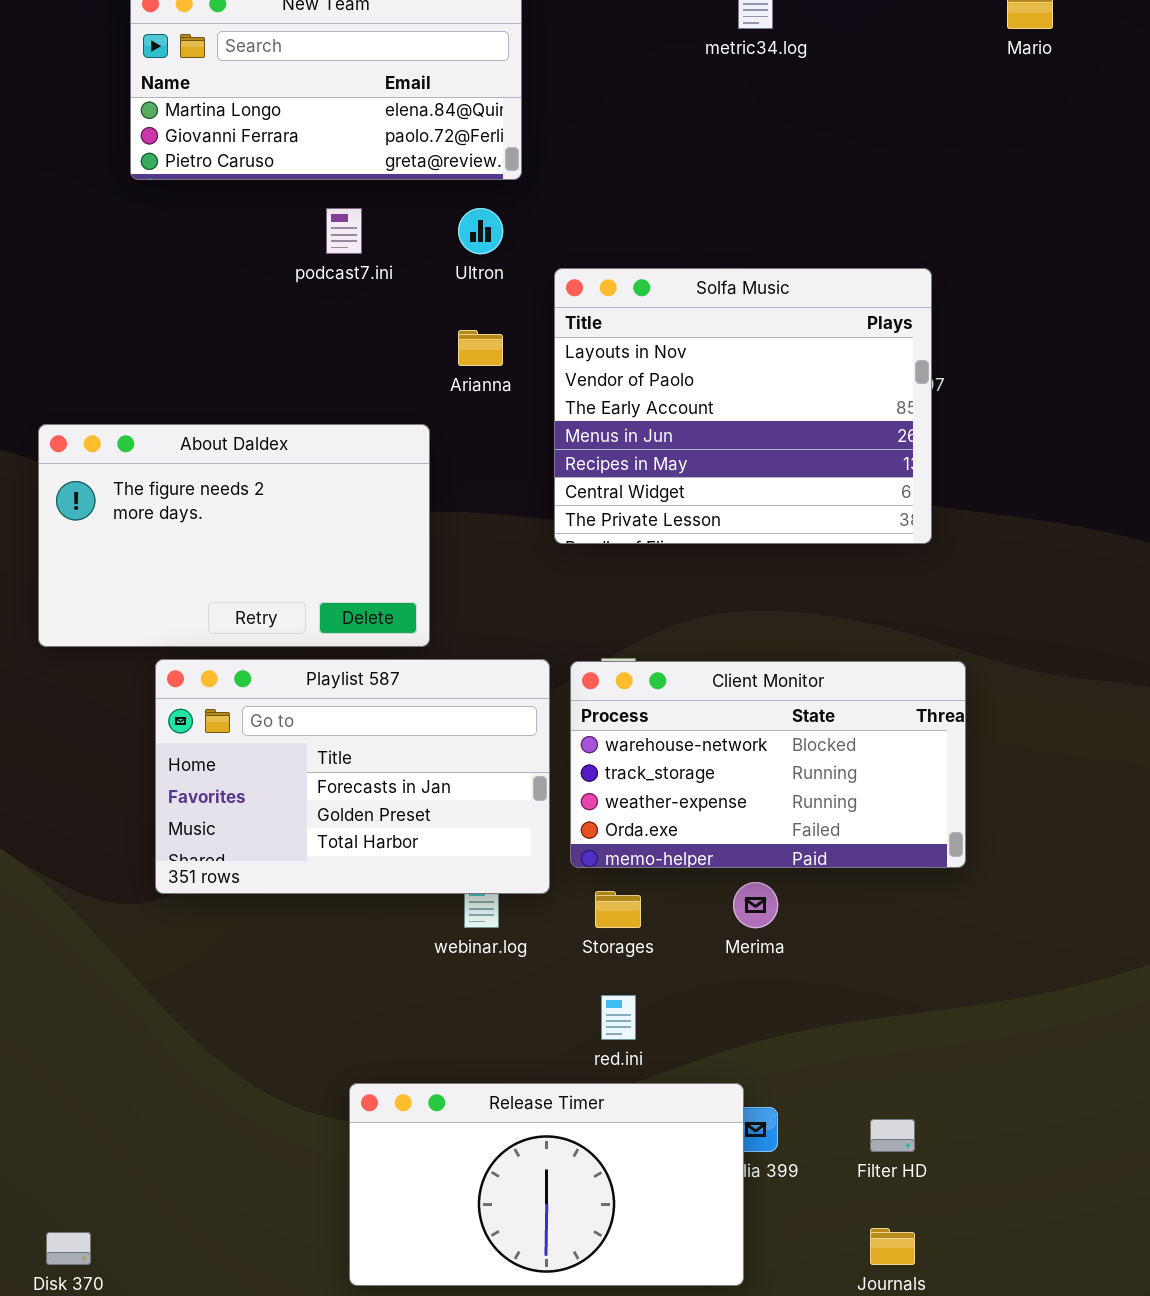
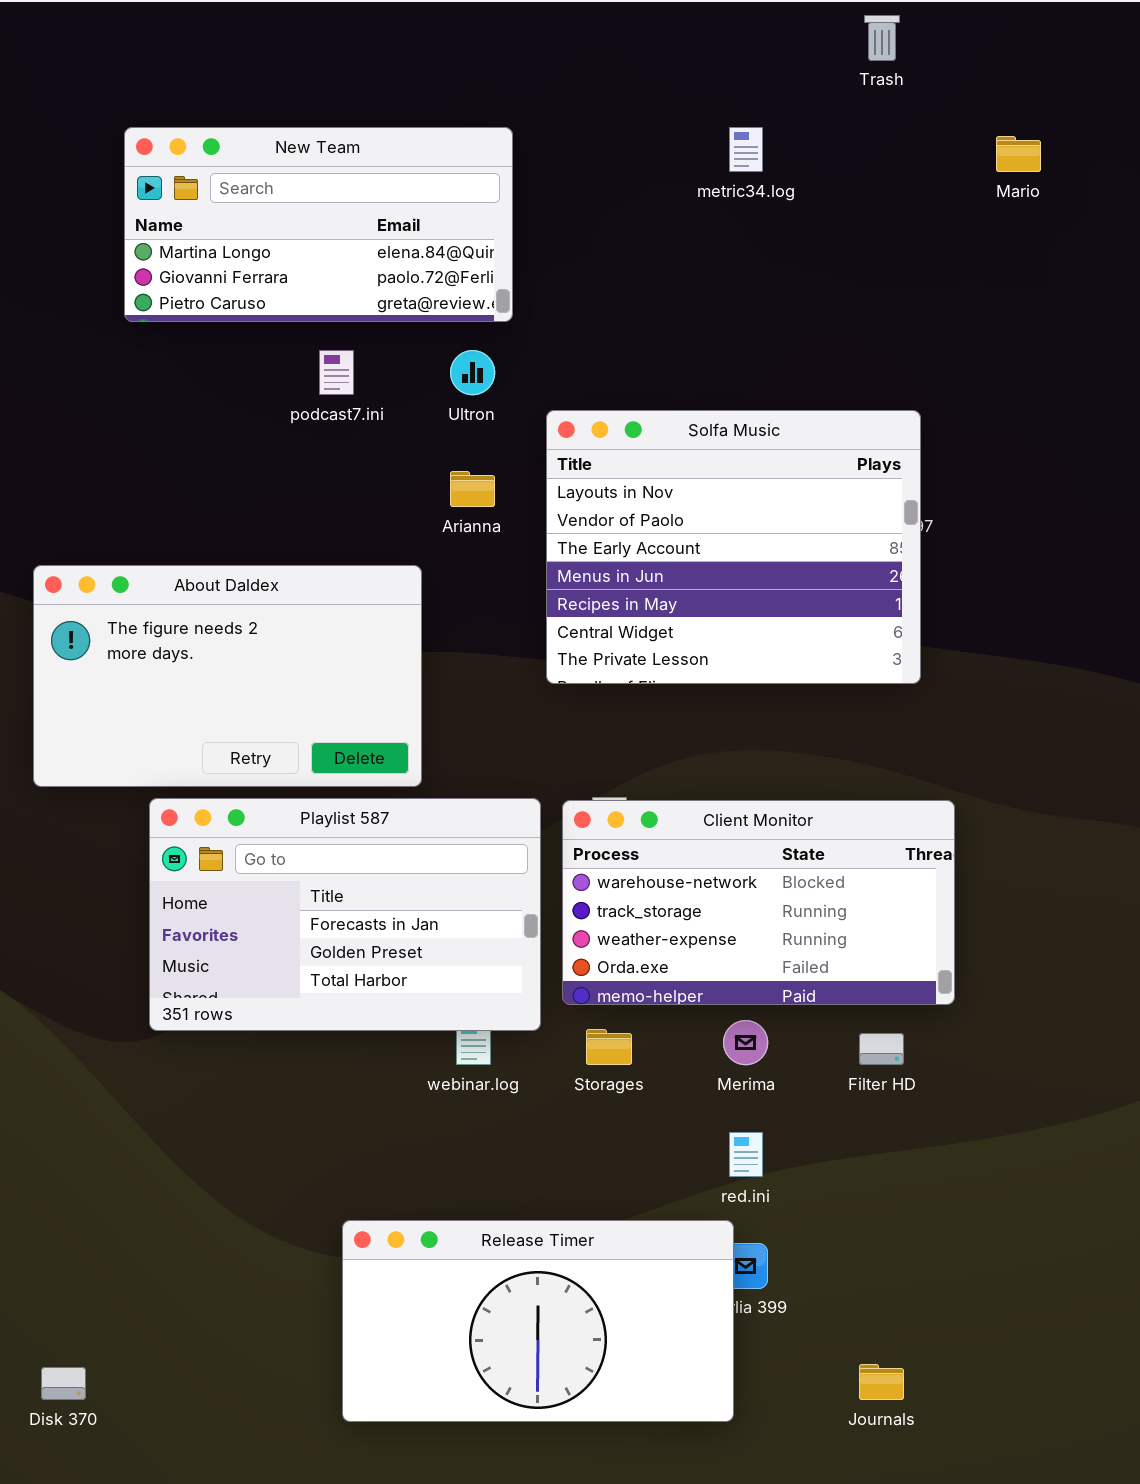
red.ini: [601,995,636,1040] -> [729,1132,763,1177], moved
Filter HD: [870,1119,915,1152] -> [859,1033,904,1065], moved

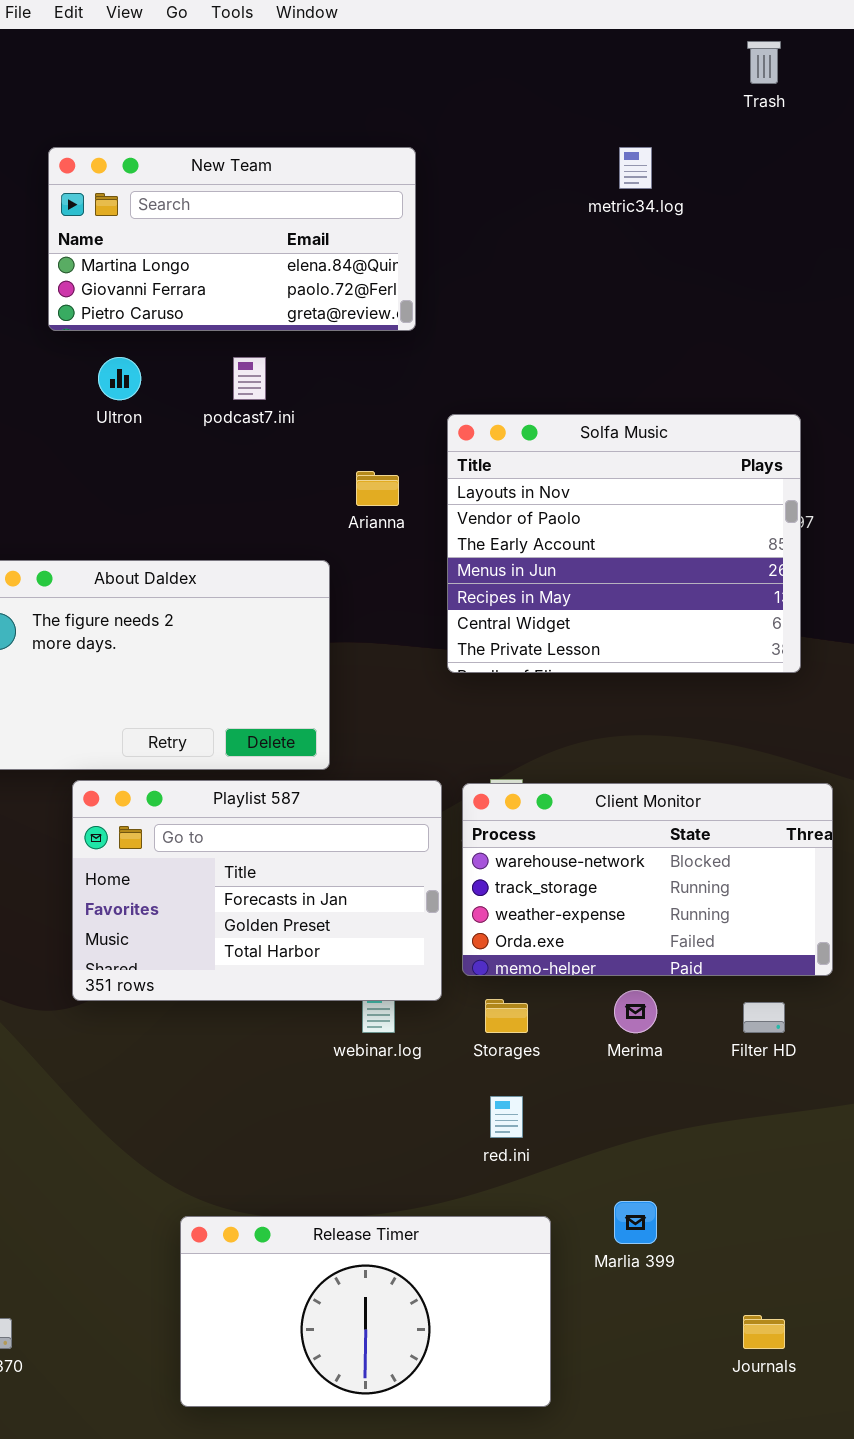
Ultron: [450,350,495,395] -> [98,357,141,400], moved
red.ini: [729,1132,763,1177] -> [490,1096,523,1138], moved
Release Timer: [342,1220,734,1422] -> [180,1216,551,1407], moved

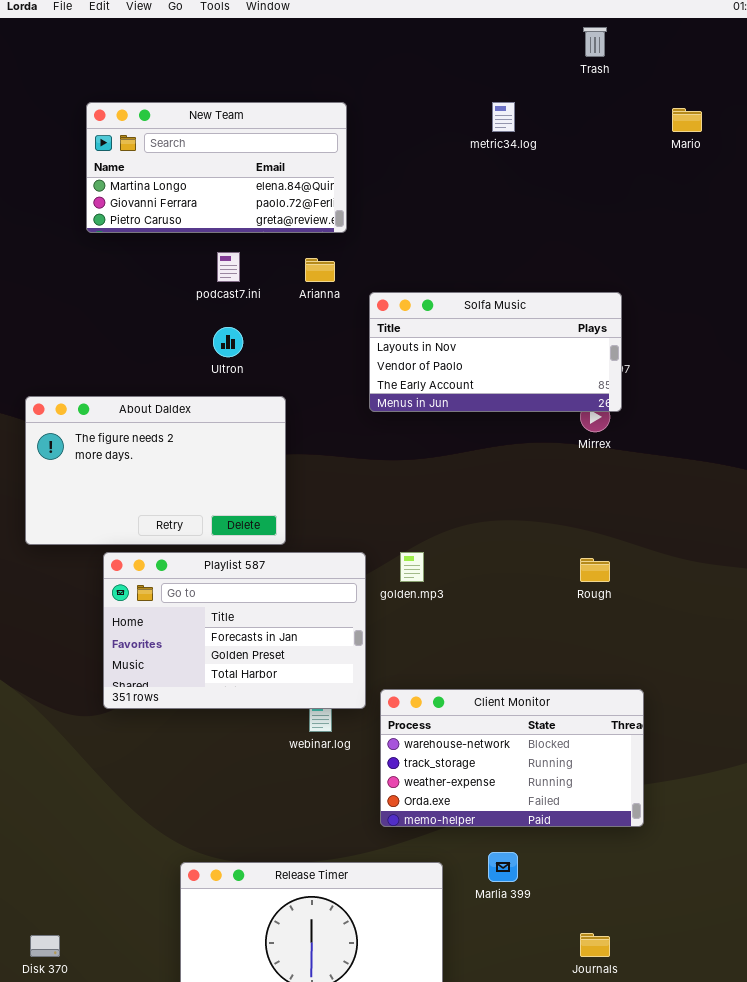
Ultron: [98,357,141,400] -> [213,327,243,357], moved
Solfa Music: [447,414,801,673] -> [369,292,622,412], resized
Arianna: [356,471,399,506] -> [305,258,335,282], moved
Client Monitor: [462,783,833,976] -> [380,689,644,827], moved

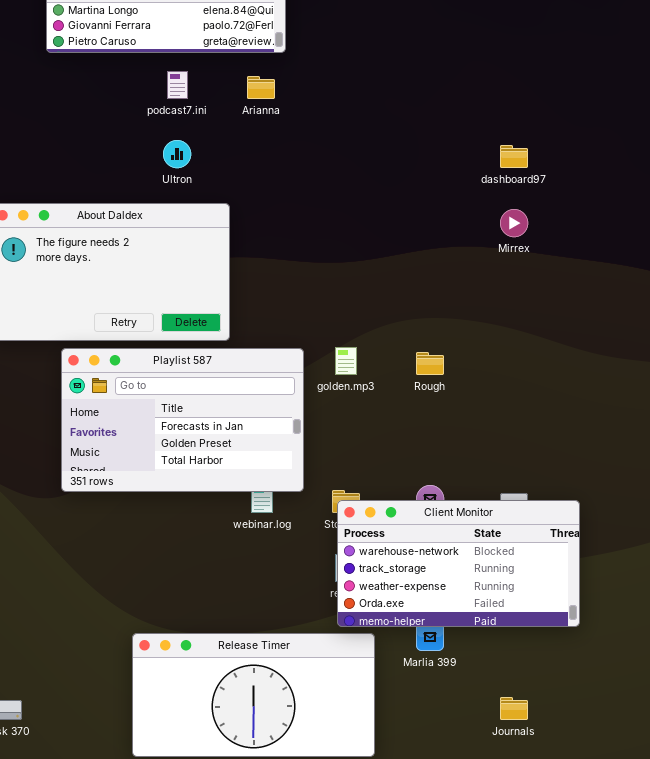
Solfa Music: [369,292,622,412] -> none, closed
Rough: [580,558,610,582] -> [416,352,444,375], moved
Client Monitor: [380,689,644,827] -> [337,500,580,627], moved

